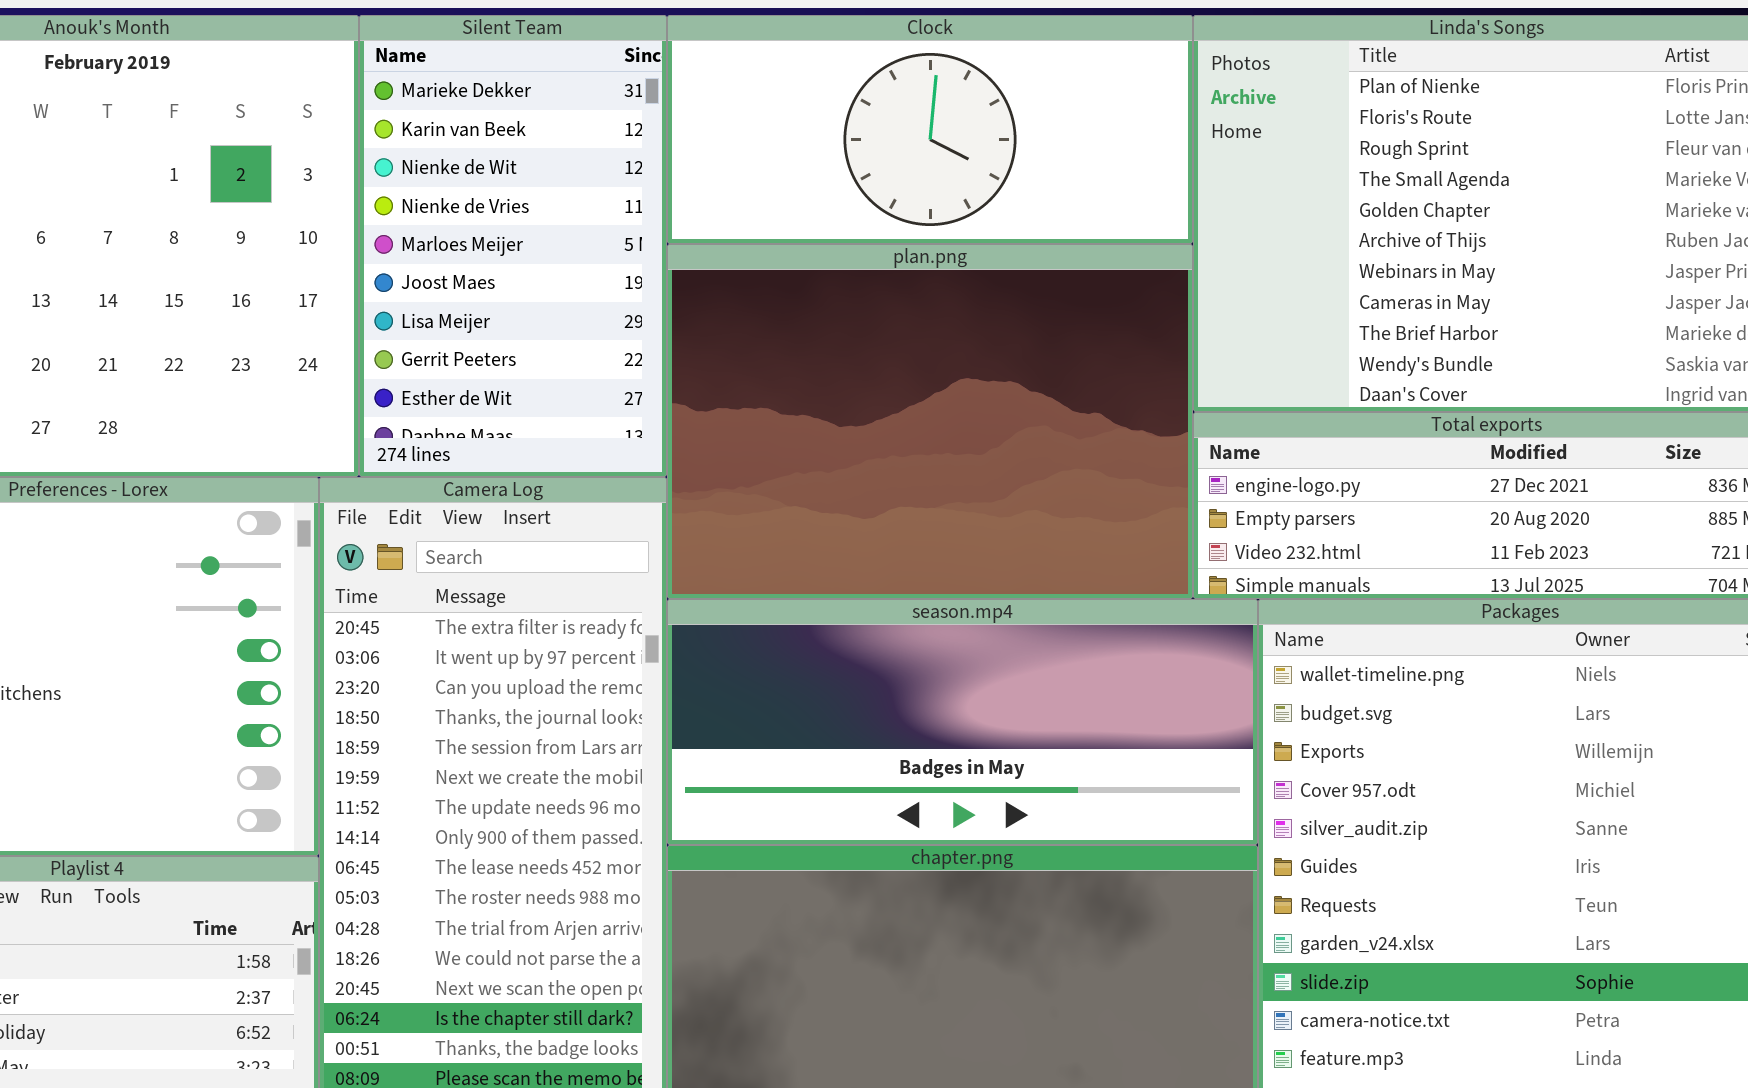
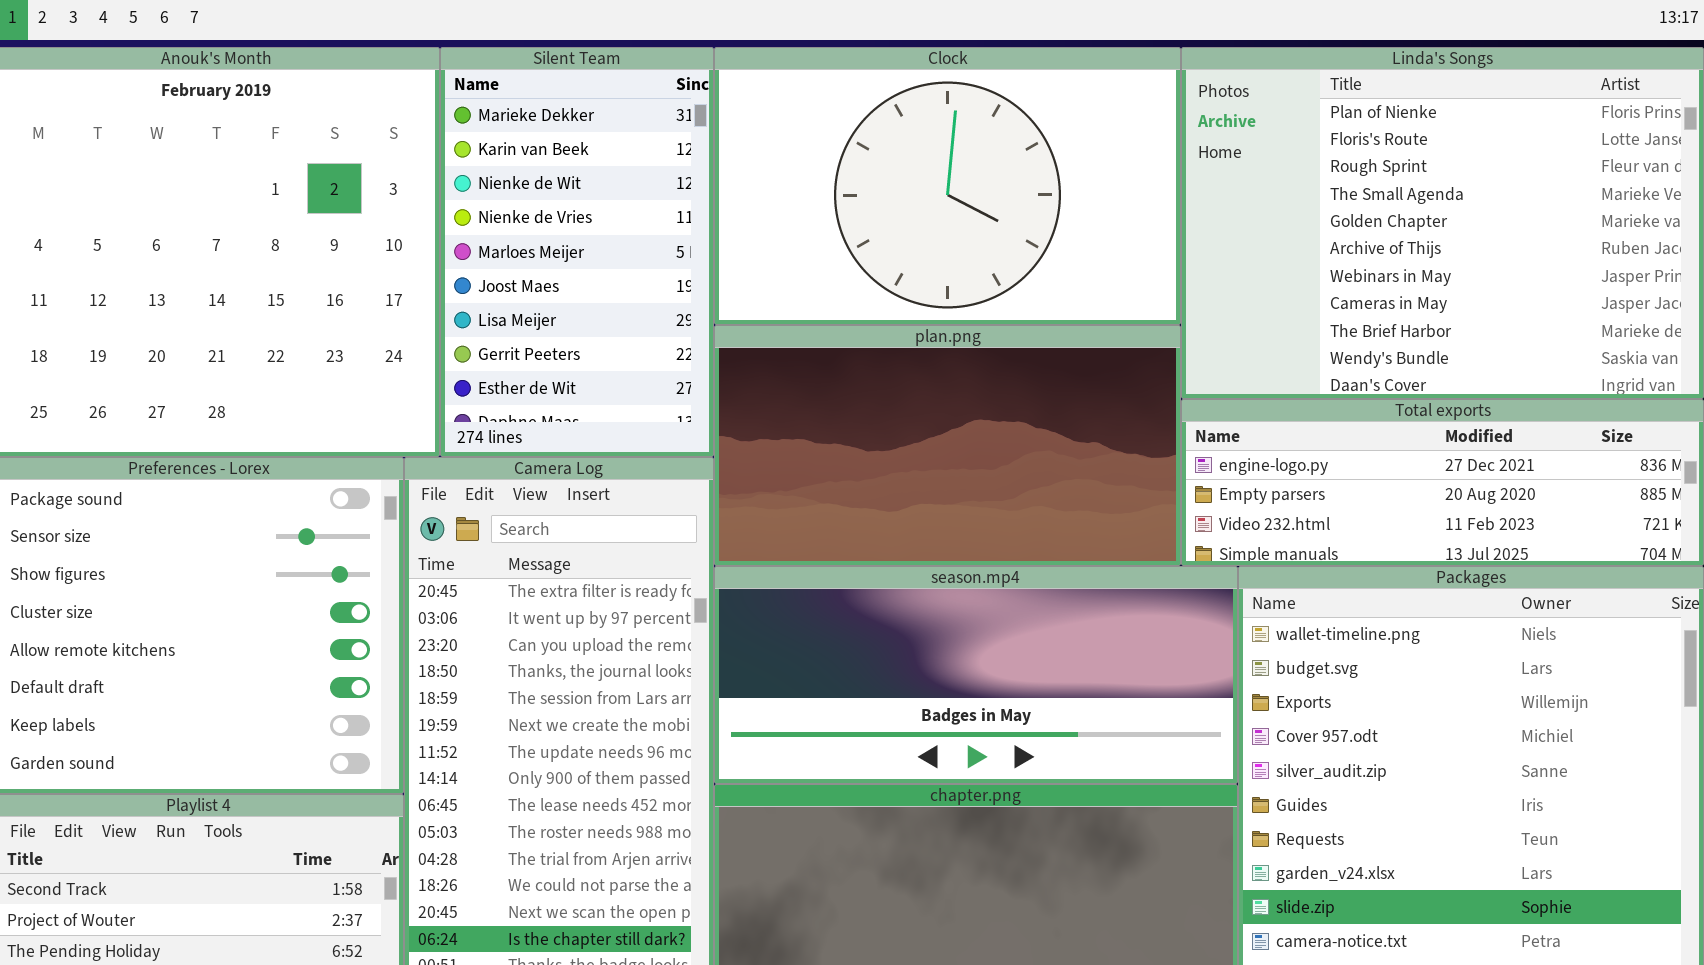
Clock: [667,15,1193,244] -> [714,47,1181,325], resized
plan.png: [667,244,1193,599] -> [714,325,1181,566], resized

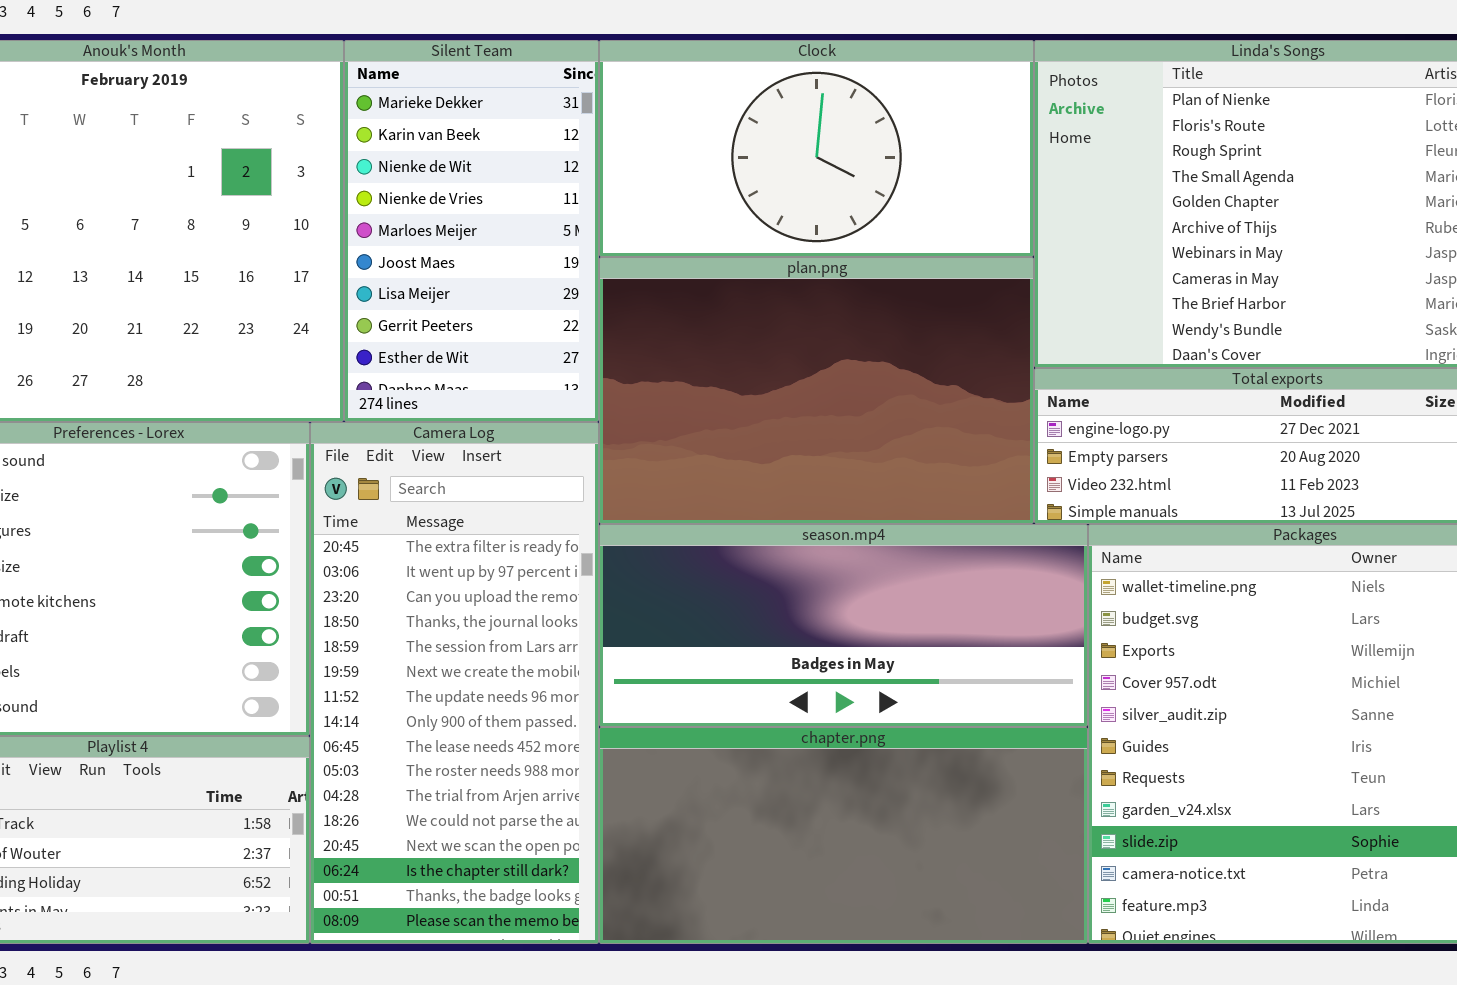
Clock: [714,47,1181,325] -> [599,40,1034,257], resized
plan.png: [714,325,1181,566] -> [599,257,1034,524], resized

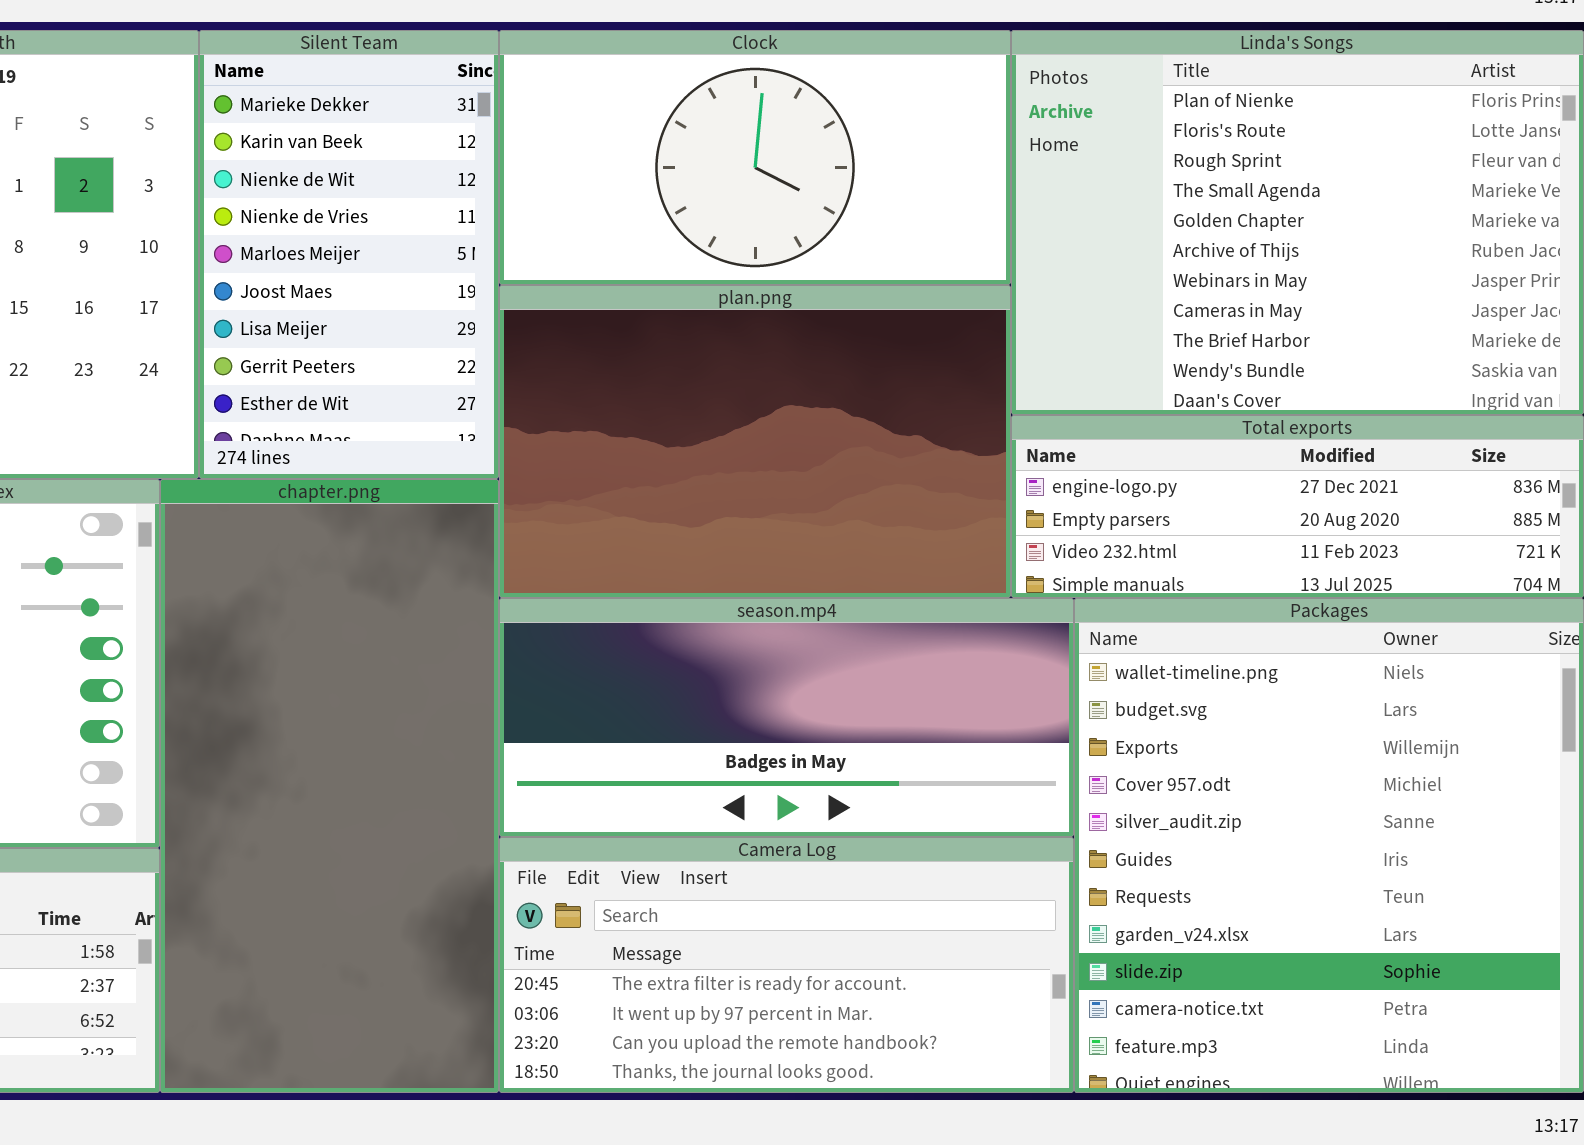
Camera Log: [310,422,599,944] -> [499,837,1074,1093], moved, resized
chapter.png: [599,727,1088,944] -> [160,479,499,1093], moved, resized

